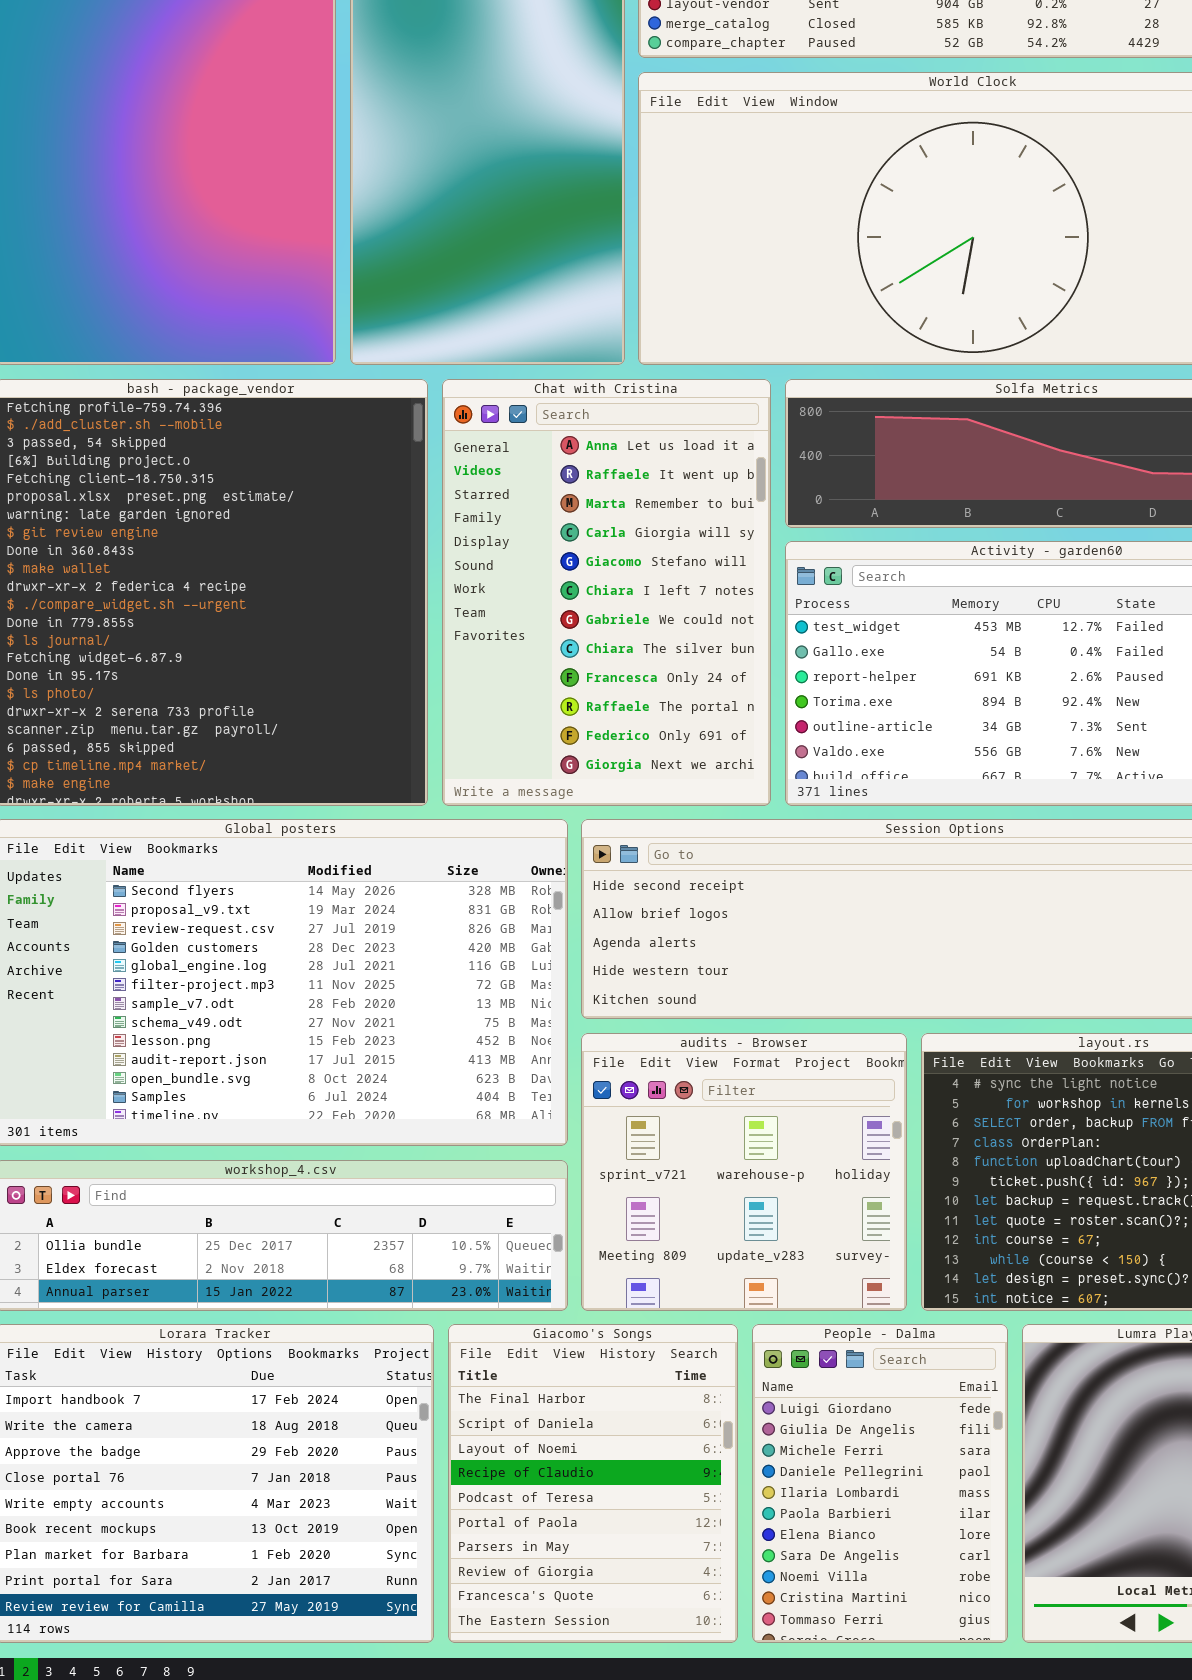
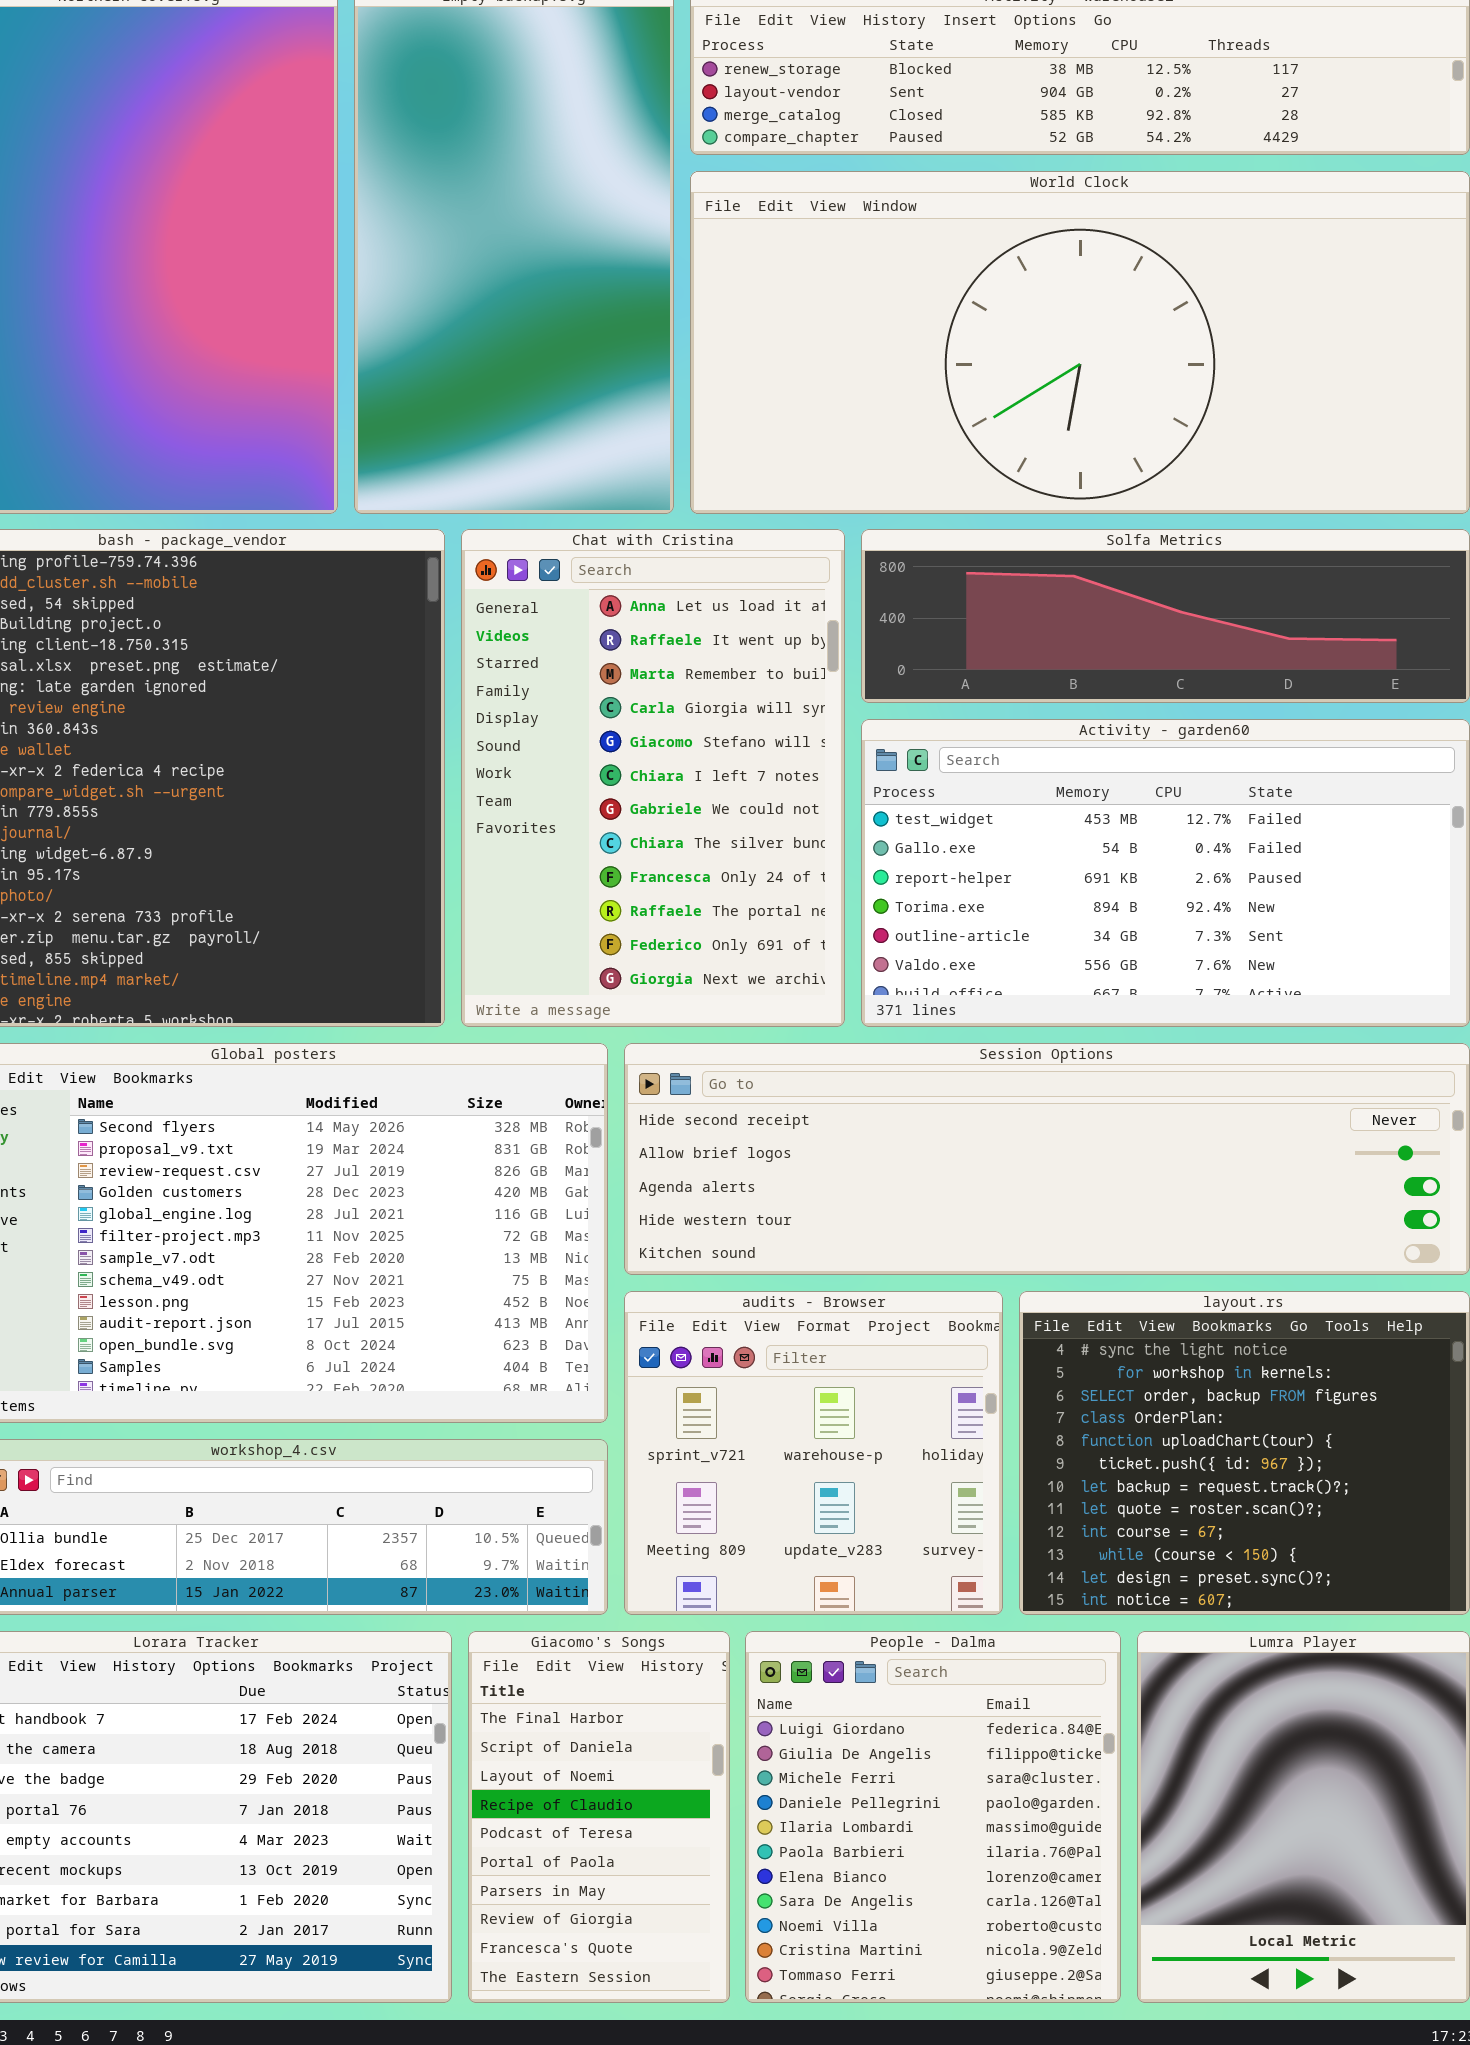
Giacomo's Songs: [448,1324,738,1643] -> [468,1631,730,2003], resized
People - Dalma: [752,1324,1008,1643] -> [745,1631,1121,2003], resized

